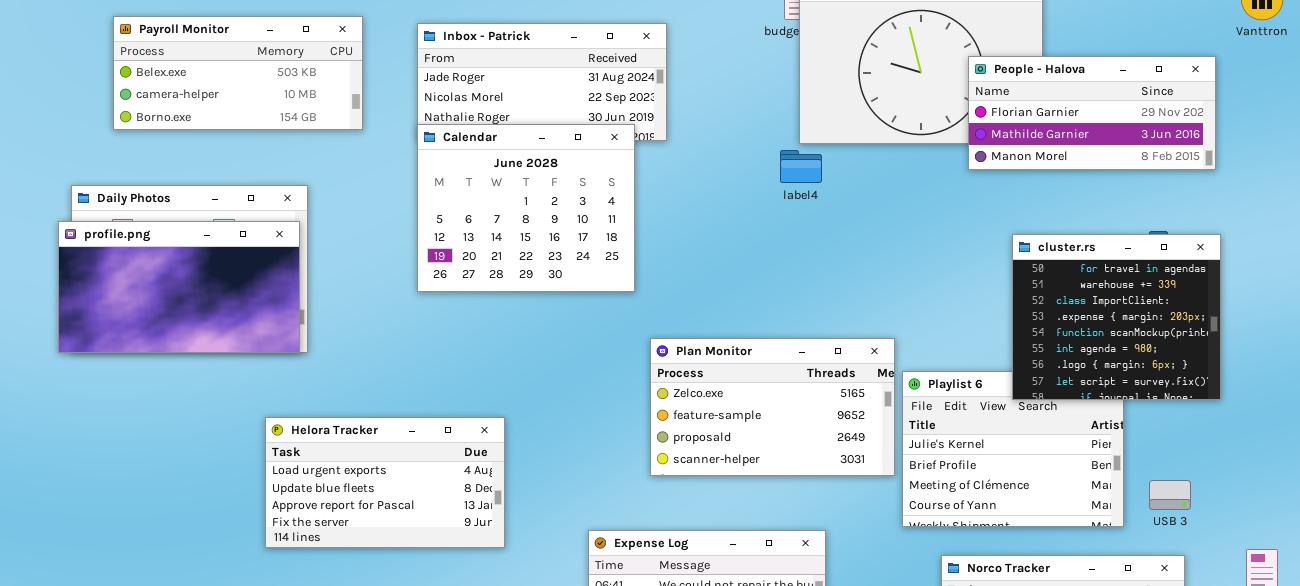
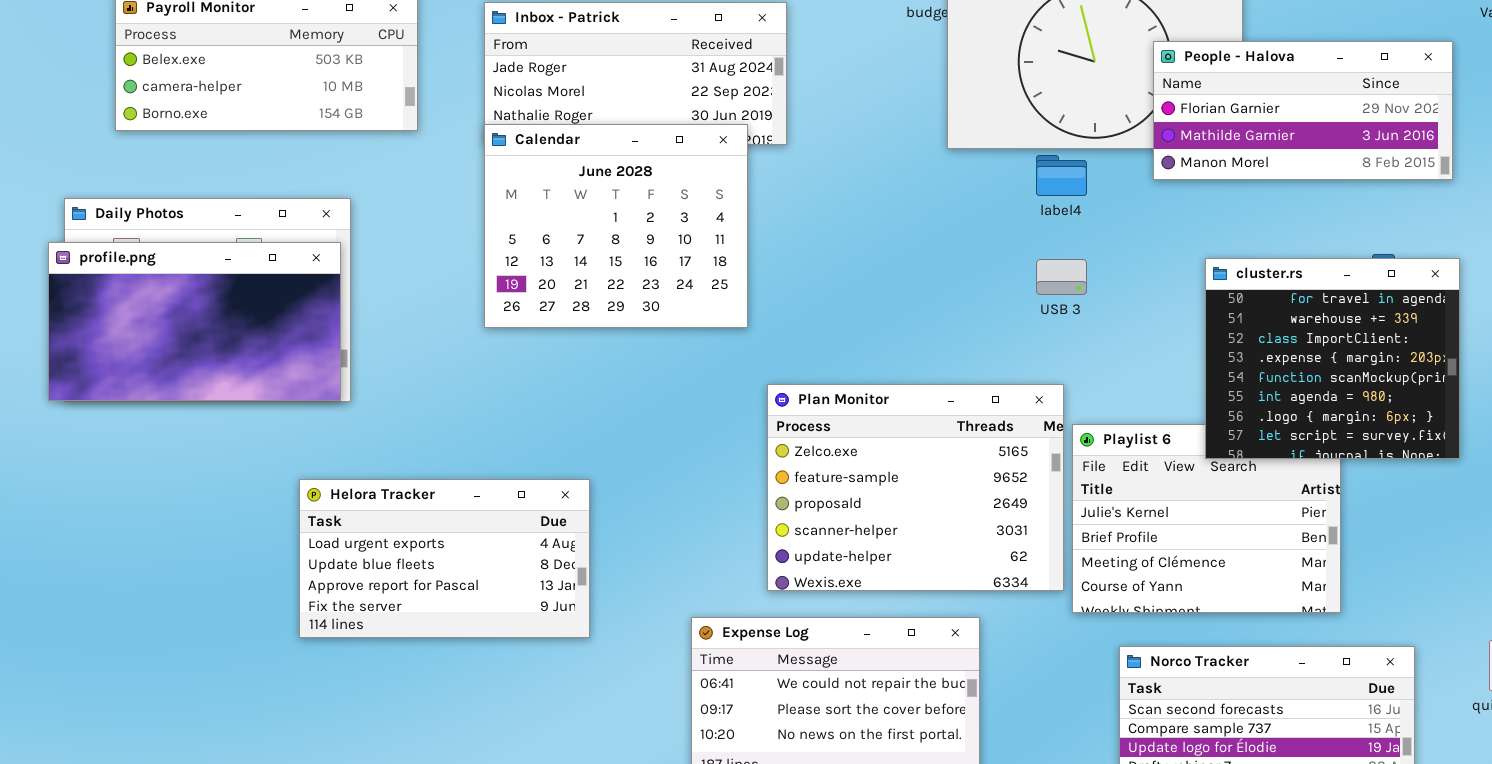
label4: [780,150,822,183] -> [1036,155,1087,196], moved
Plan Monitor: [650,338,895,476] -> [767,384,1064,591], resized
USB 3: [1149,480,1191,510] -> [1036,259,1087,295], moved

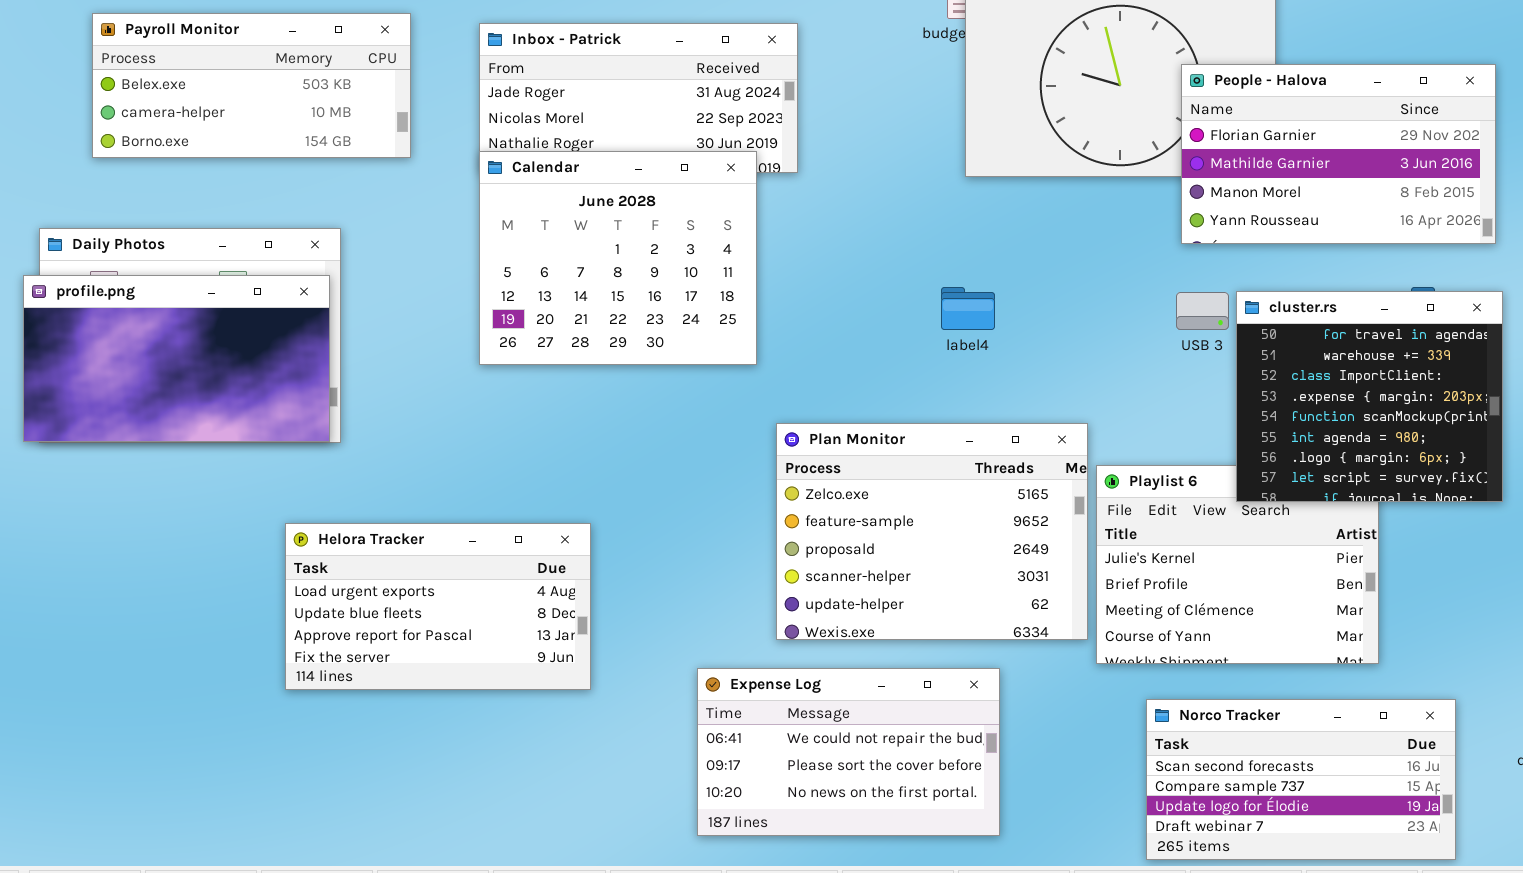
People - Halova: [1153,41,1453,180] -> [1181,64,1496,244], resized
label4: [1036,155,1087,196] -> [941,287,995,330], moved
USB 3: [1036,259,1087,295] -> [1176,292,1229,330], moved

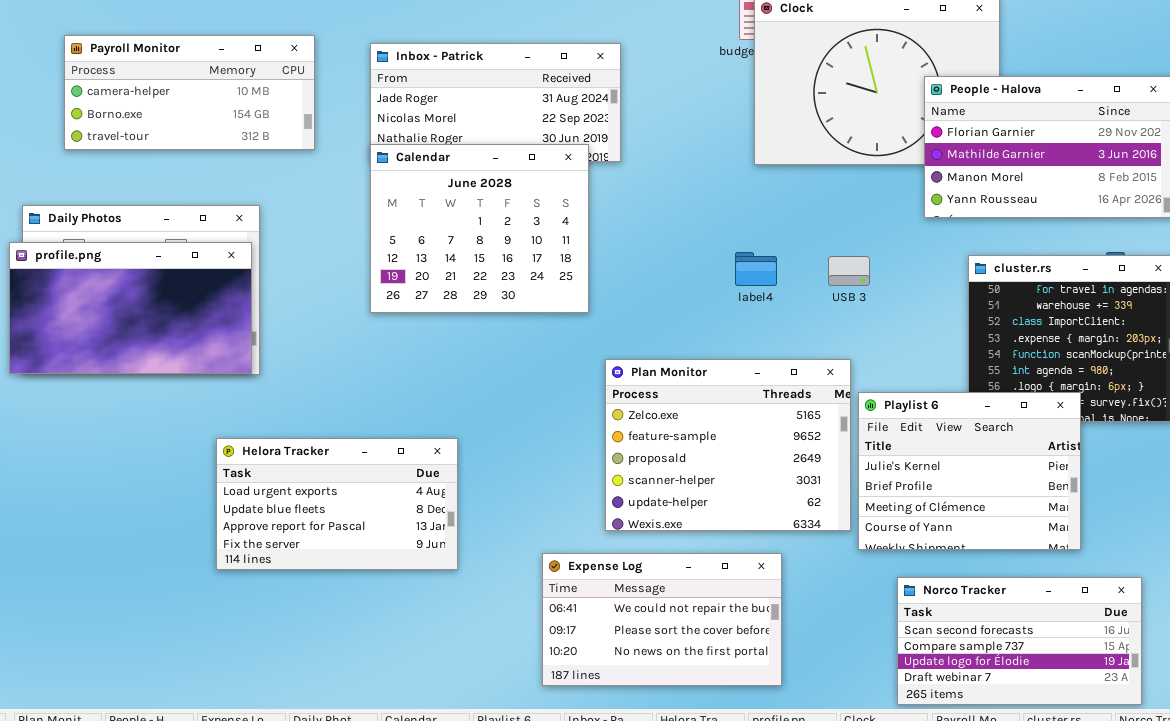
Payroll Monitor: [92,13,411,158] -> [64,35,315,150], scrolled down 1 row
USB 3: [1176,292,1229,330] -> [828,256,870,286], moved
Playlist 6: [1096,465,1379,664] -> [858,392,1081,550], raised

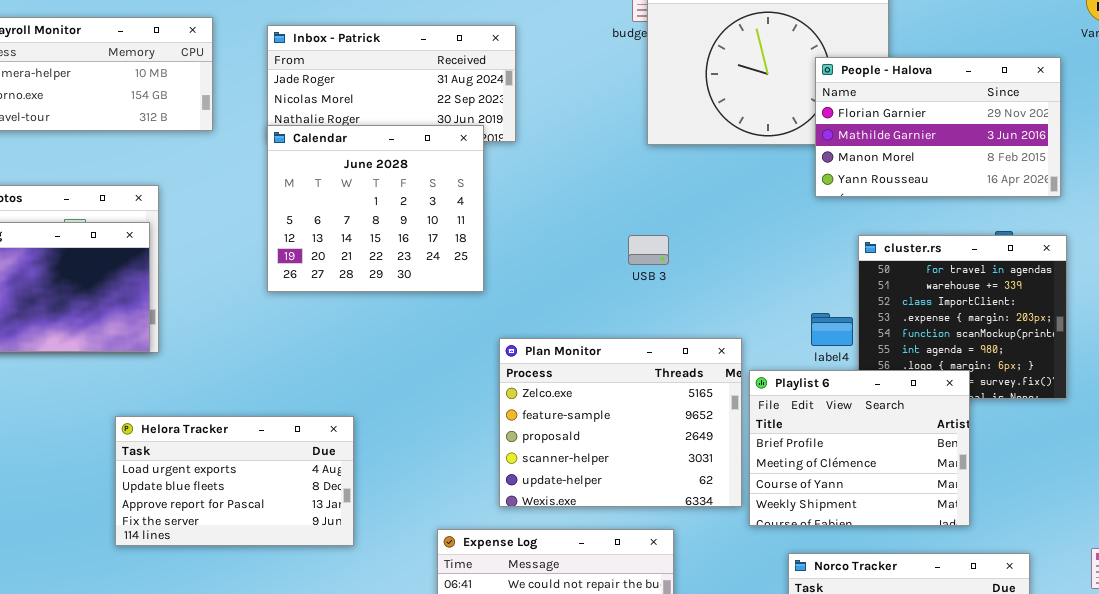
label4: [735,252,777,286] -> [811,313,853,346], moved
USB 3: [828,256,870,286] -> [628,235,669,265], moved
Playlist 6: [858,392,1081,550] -> [749,370,970,526], scrolled down 1 row

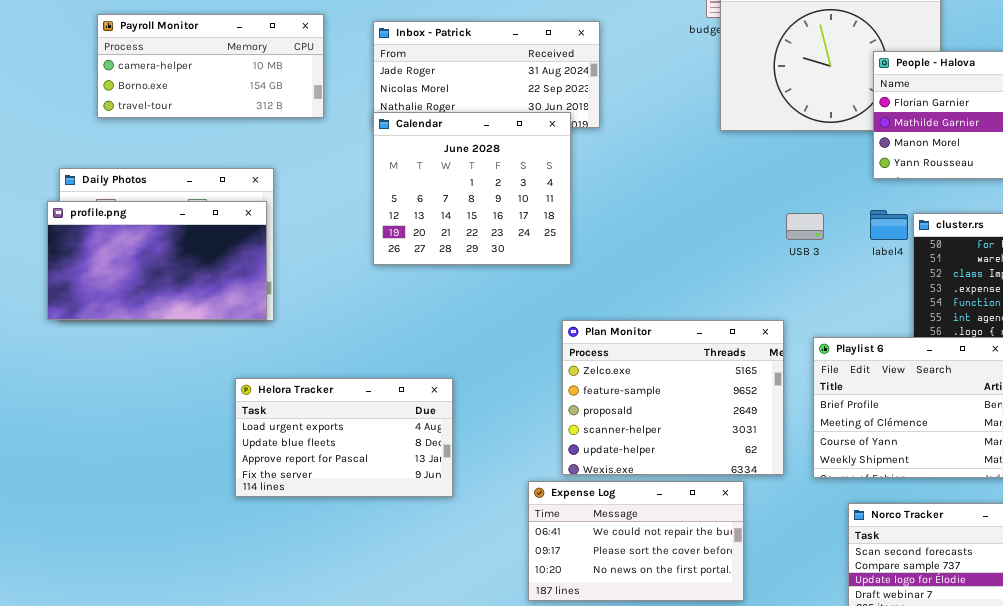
USB 3: [628,235,669,265] -> [786,213,824,240], moved
label4: [811,313,853,346] -> [870,210,908,240], moved
Plan Monitor: [499,338,742,507] -> [562,320,784,475], moved

